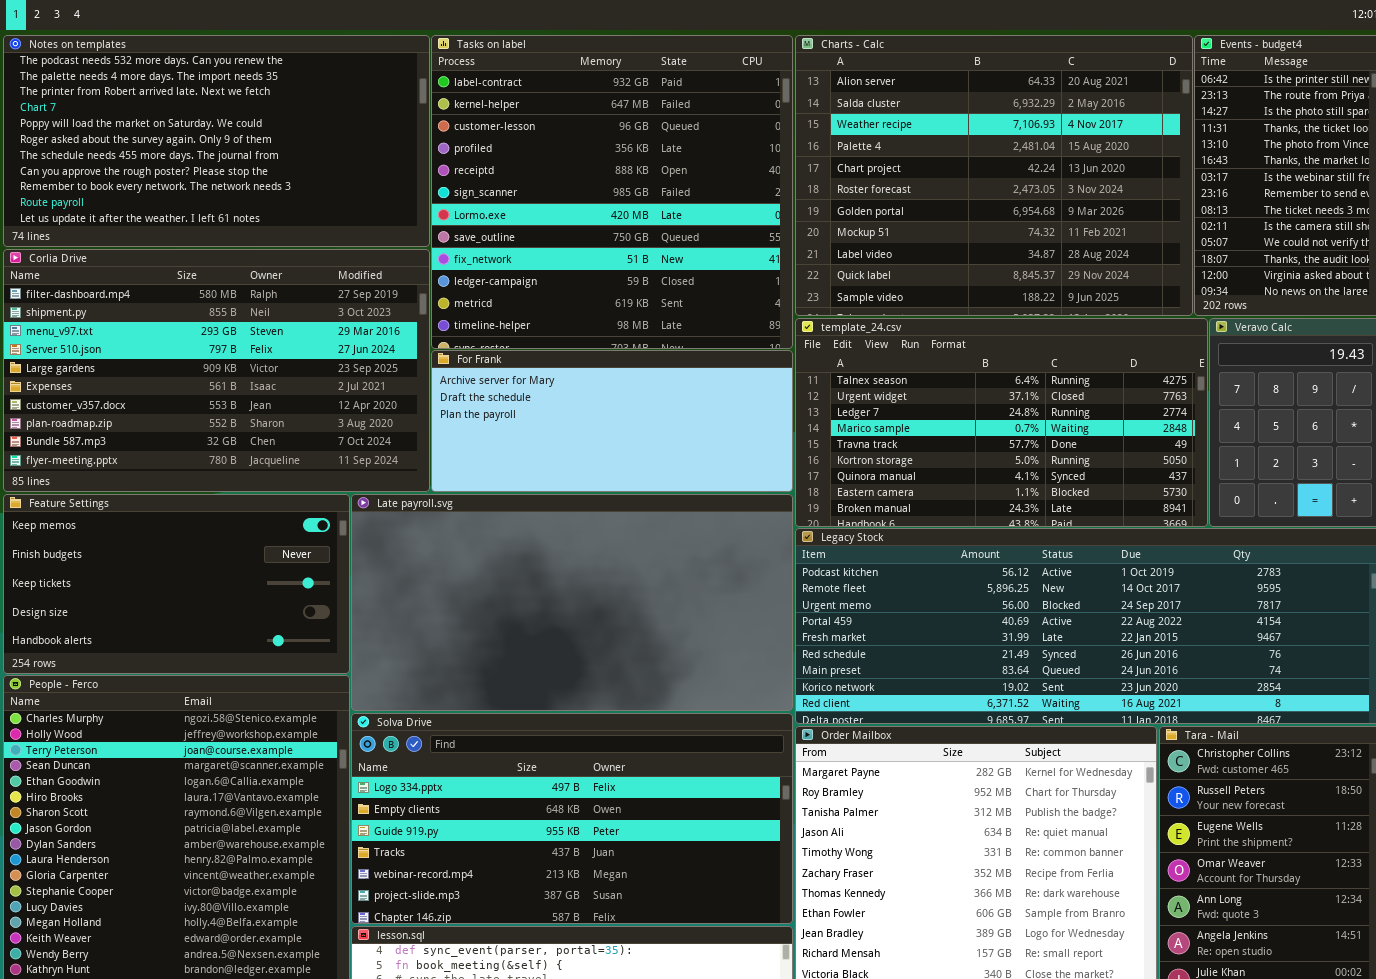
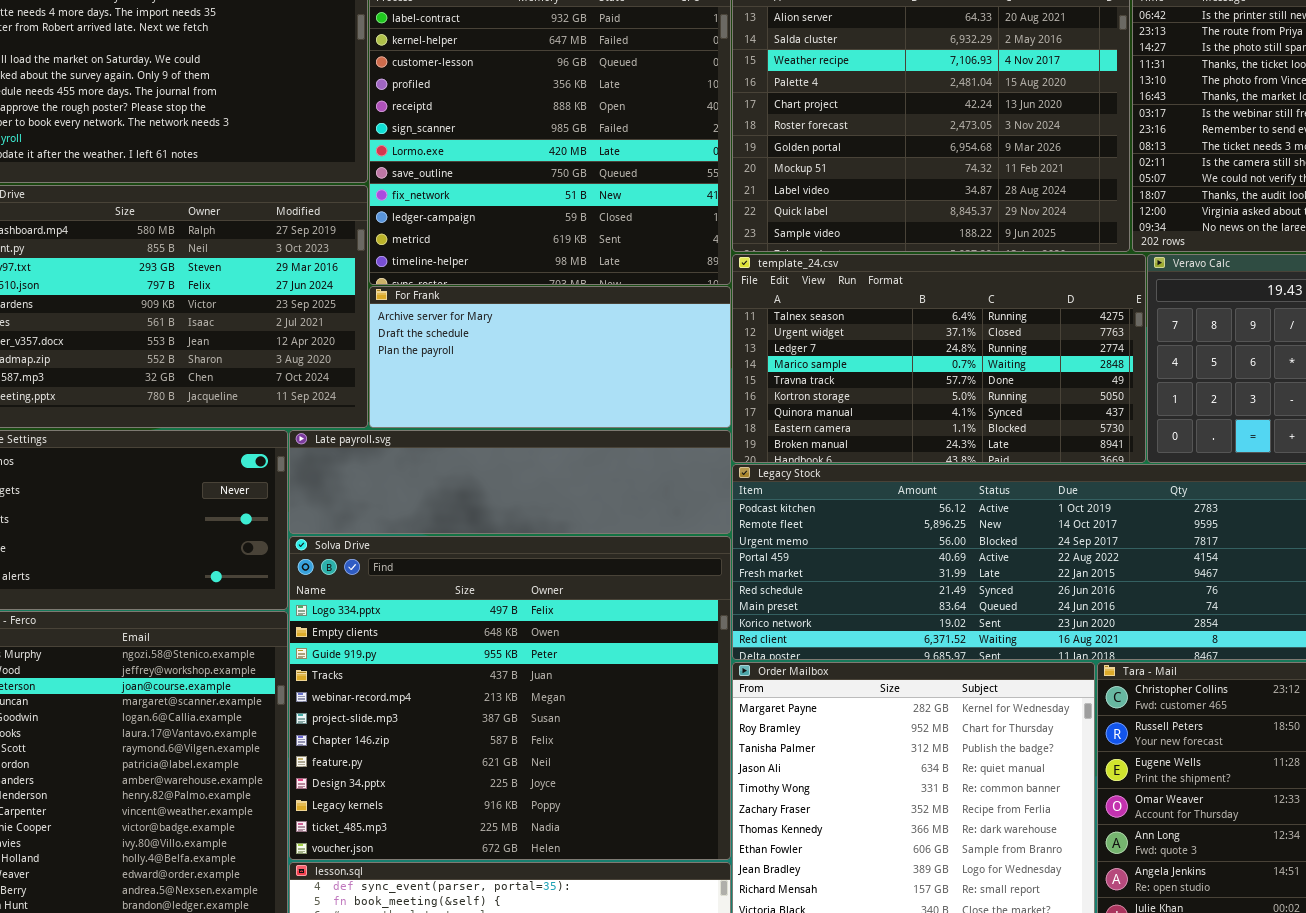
Late payroll.svg: [351,494,793,711] -> [289,430,731,534], resized
Solva Drive: [351,713,793,924] -> [289,536,731,860], resized

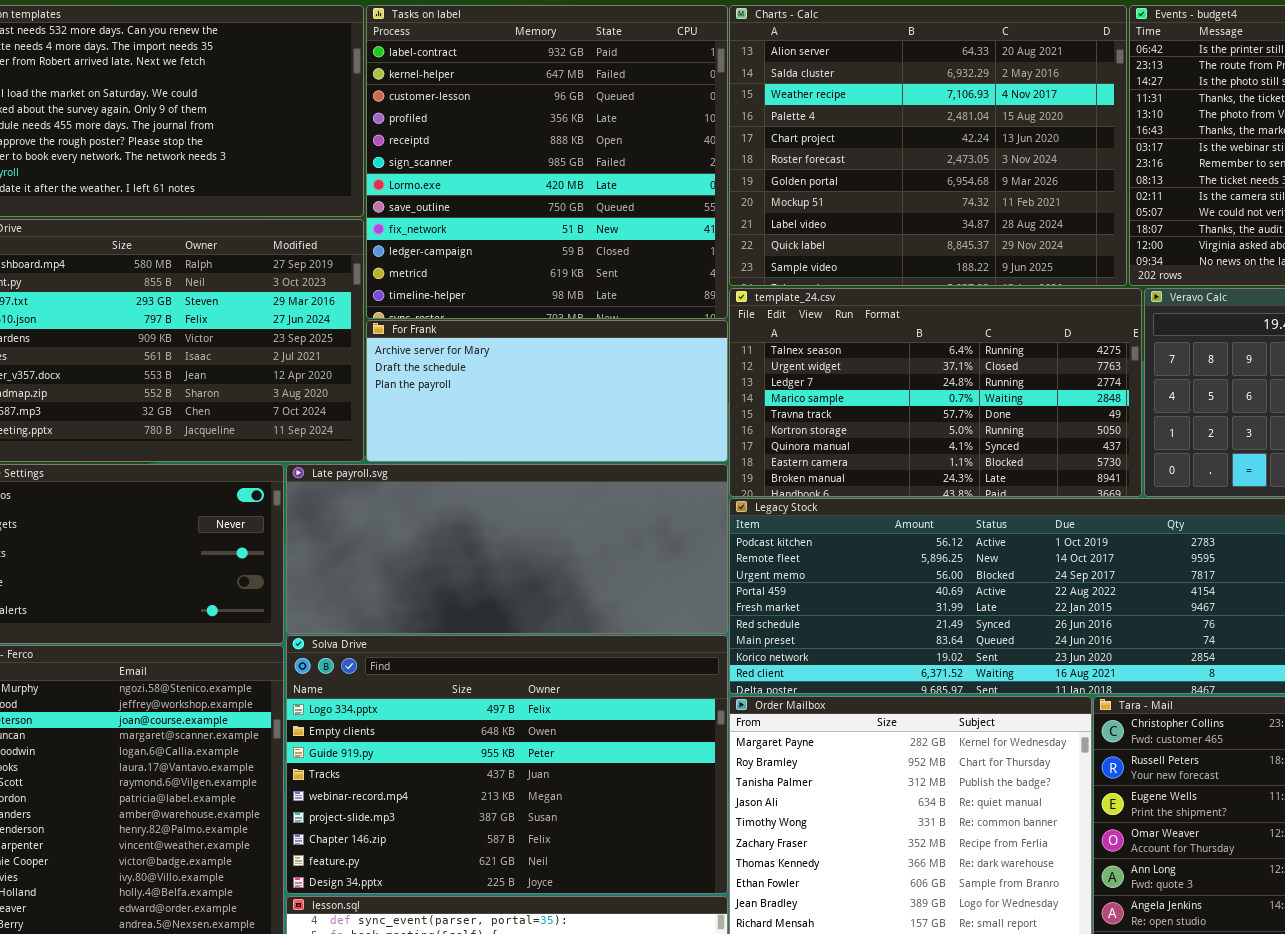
Late payroll.svg: [289,430,731,534] -> [286,464,728,634], resized
Solva Drive: [289,536,731,860] -> [286,635,728,894], resized

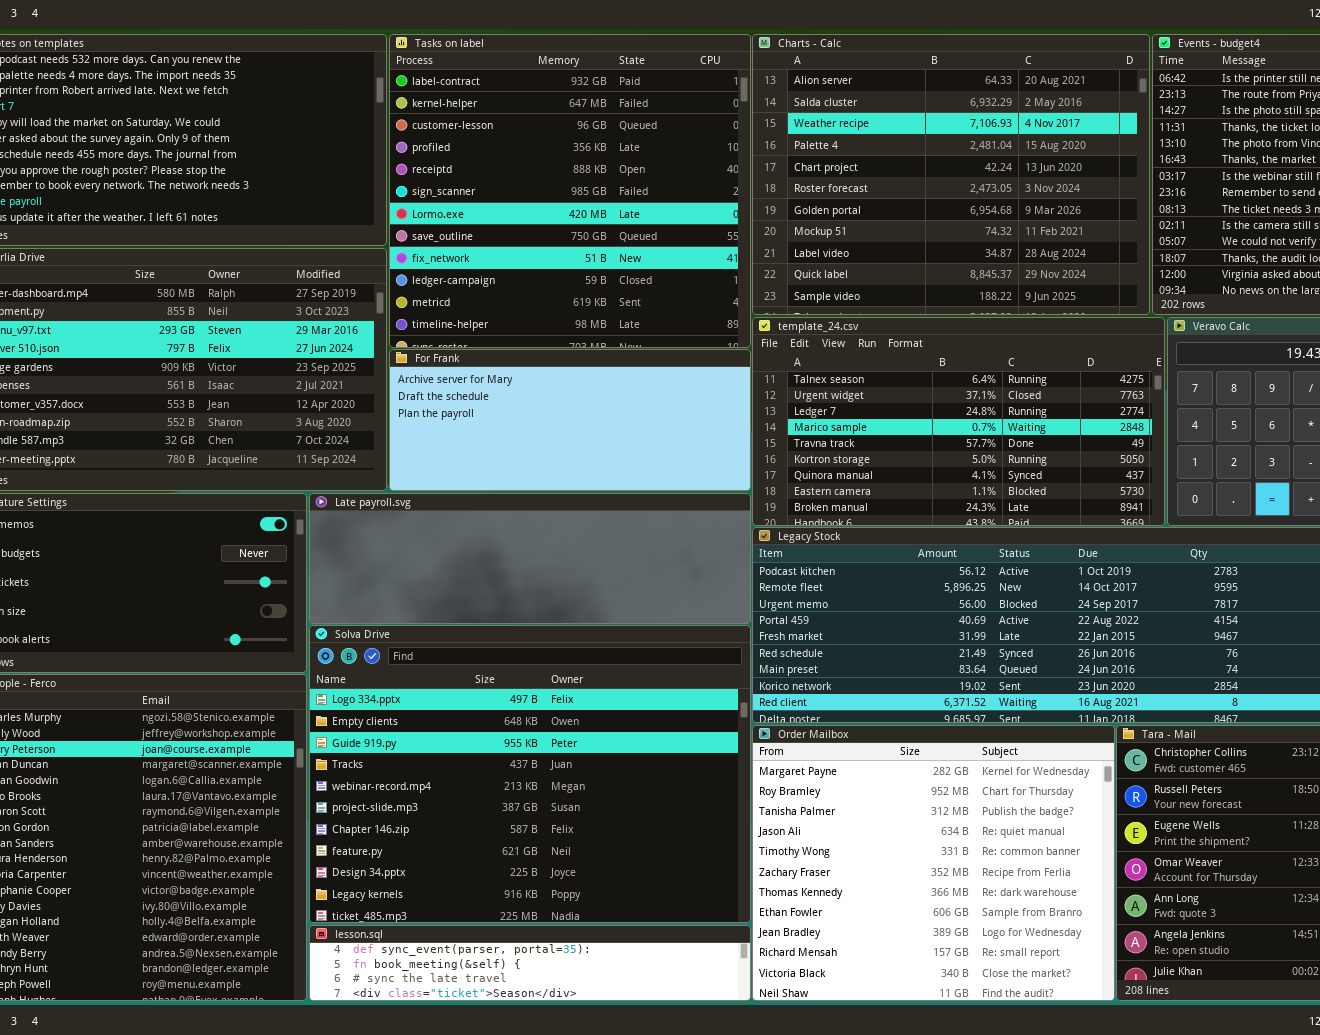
Late payroll.svg: [286,464,728,634] -> [309,493,751,624], resized
Solva Drive: [286,635,728,894] -> [309,625,751,923], resized

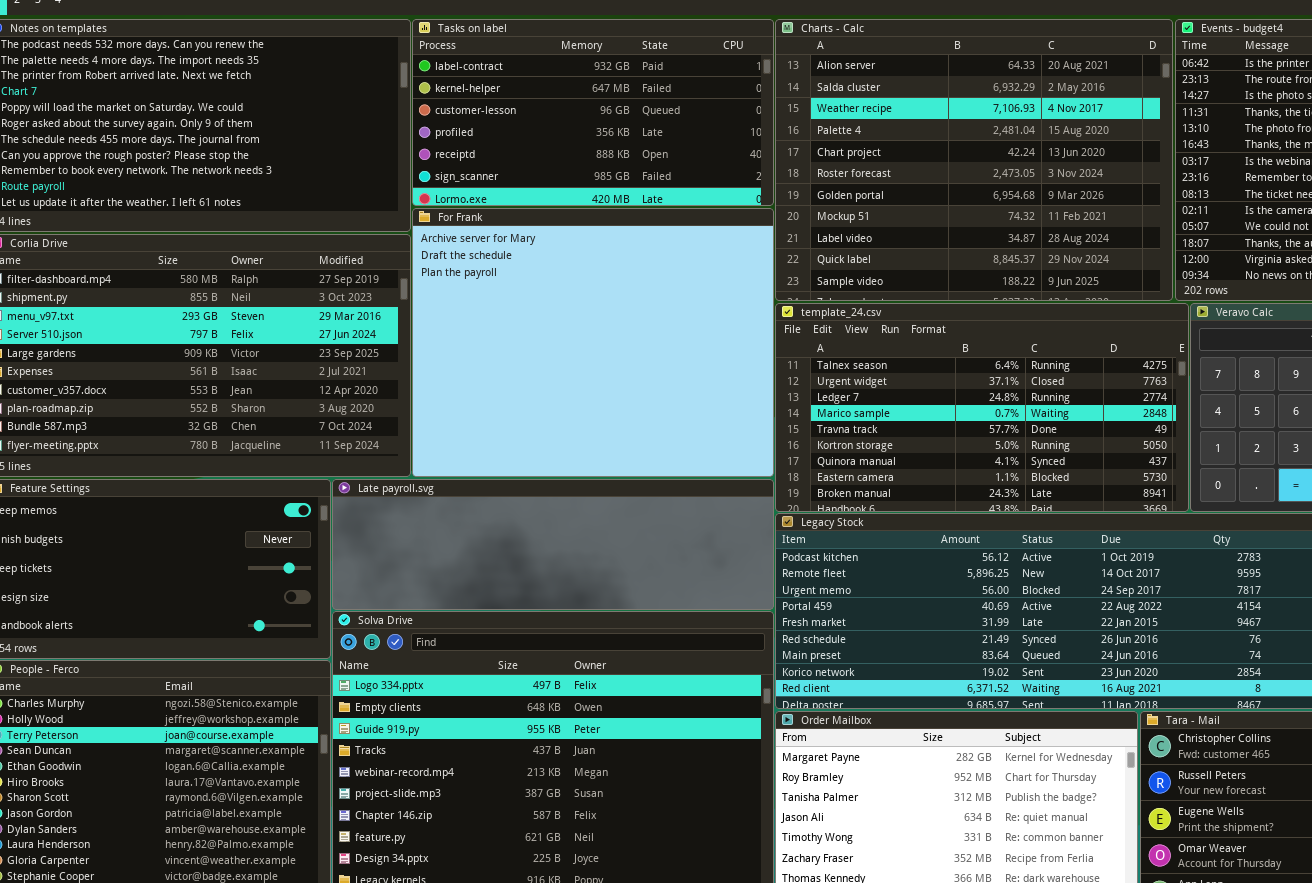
Tasks on label: [389,34,751,348] -> [412,19,774,206], resized
For Frank: [389,349,751,491] -> [412,208,774,477], resized

